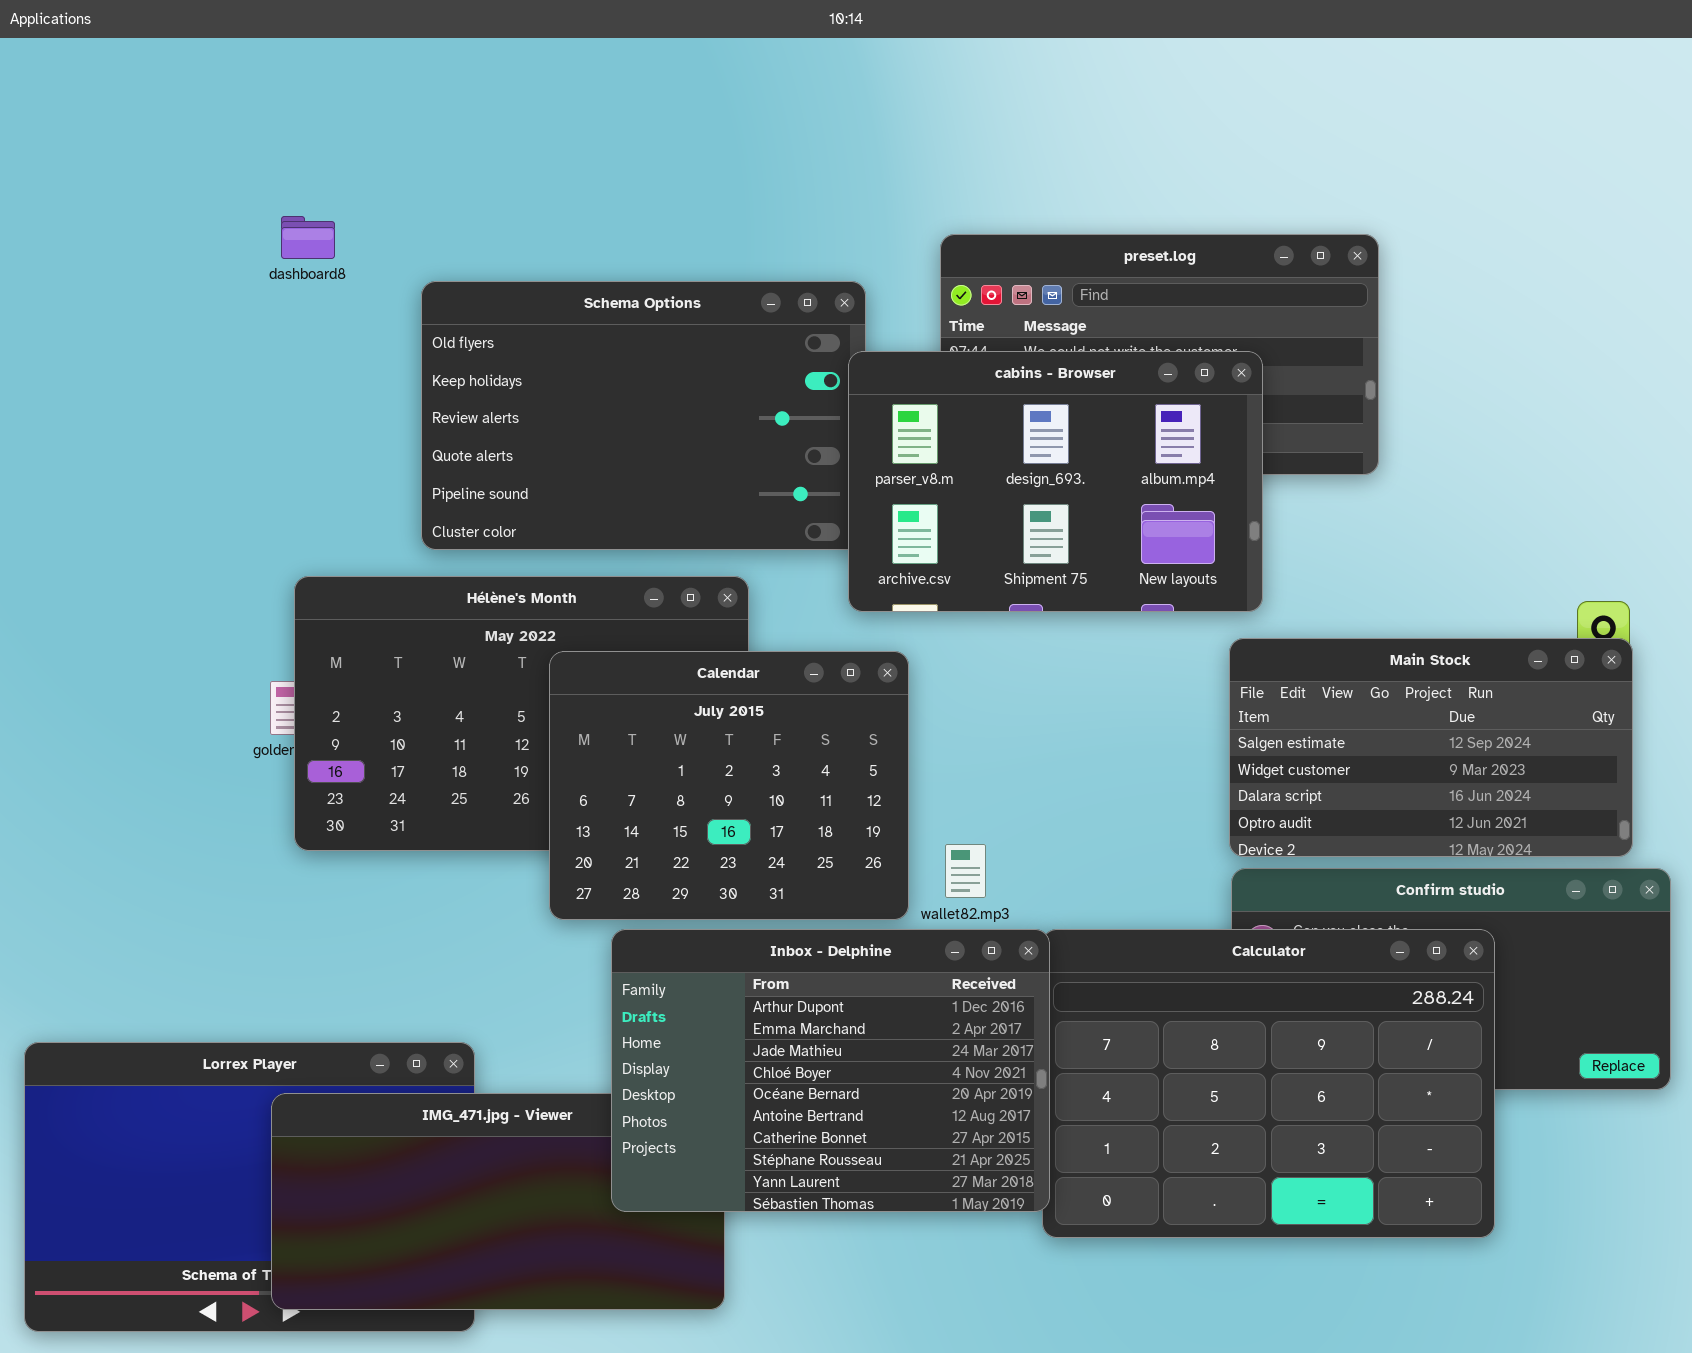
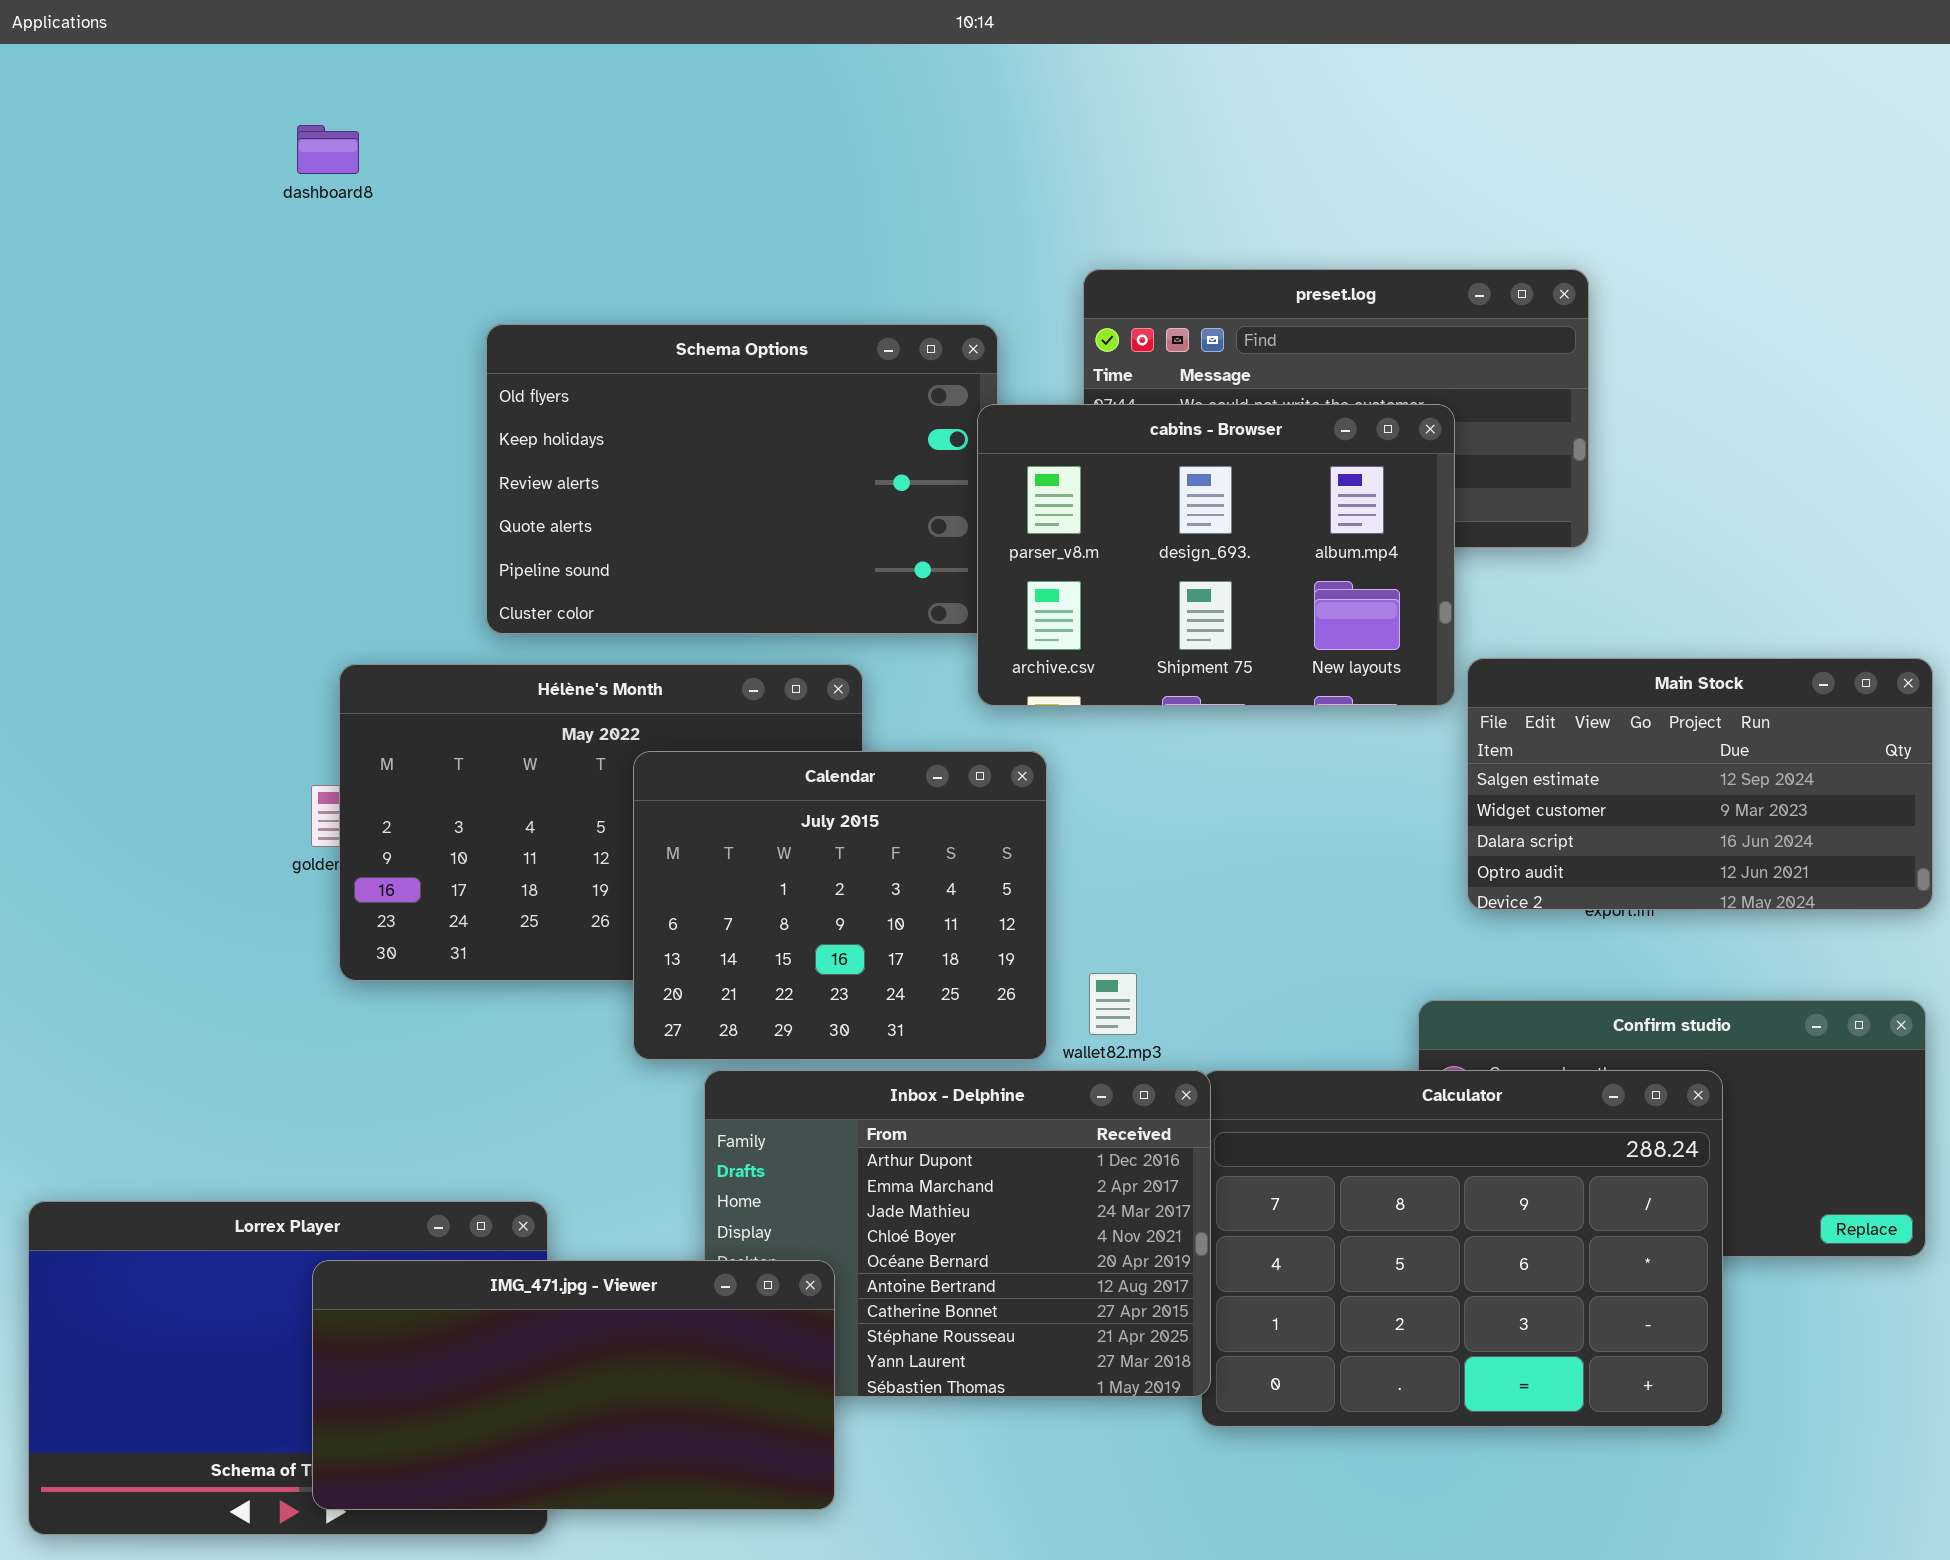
dashboard8: [281,216,335,259] -> [297,125,359,174], moved
Main Stock: [1229,638,1633,857] -> [1467,658,1933,910], moved
IMG_471.jpg - Viewer: [271,1093,725,1310] -> [312,1260,835,1510], raised

